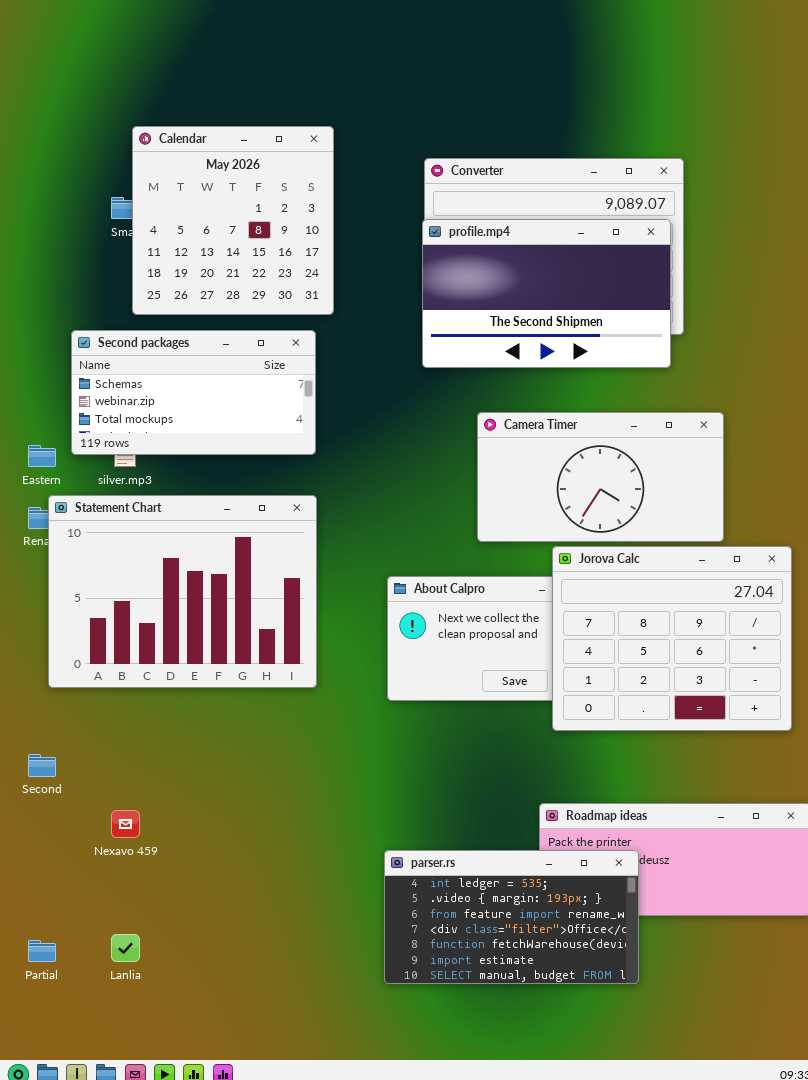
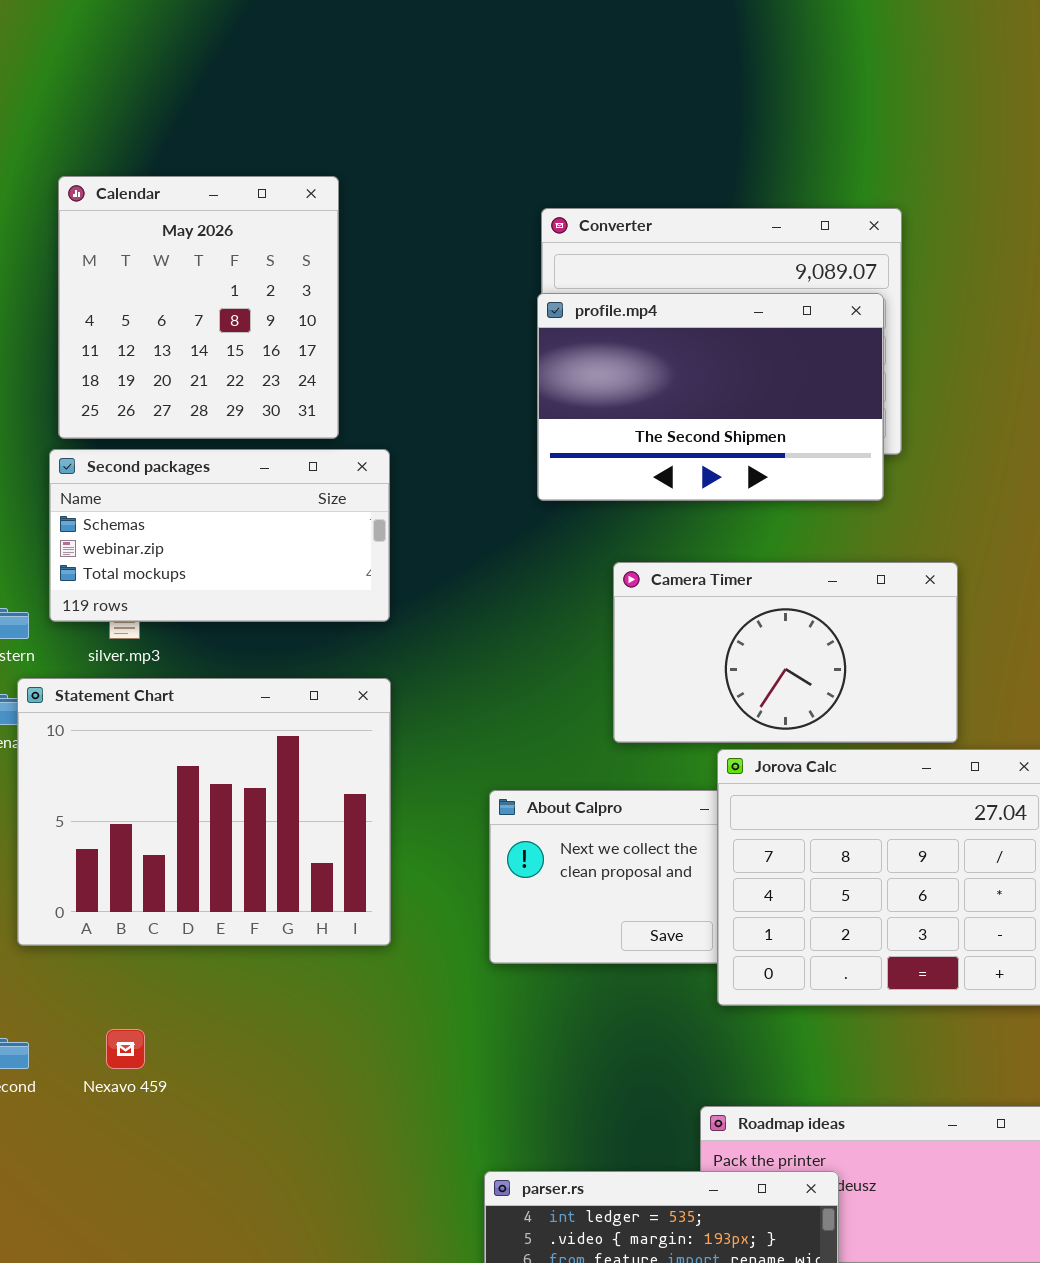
Calendar: [132,126,334,315] -> [58,176,339,439], moved
Nexavo 459: [111,810,140,838] -> [106,1029,145,1069], moved

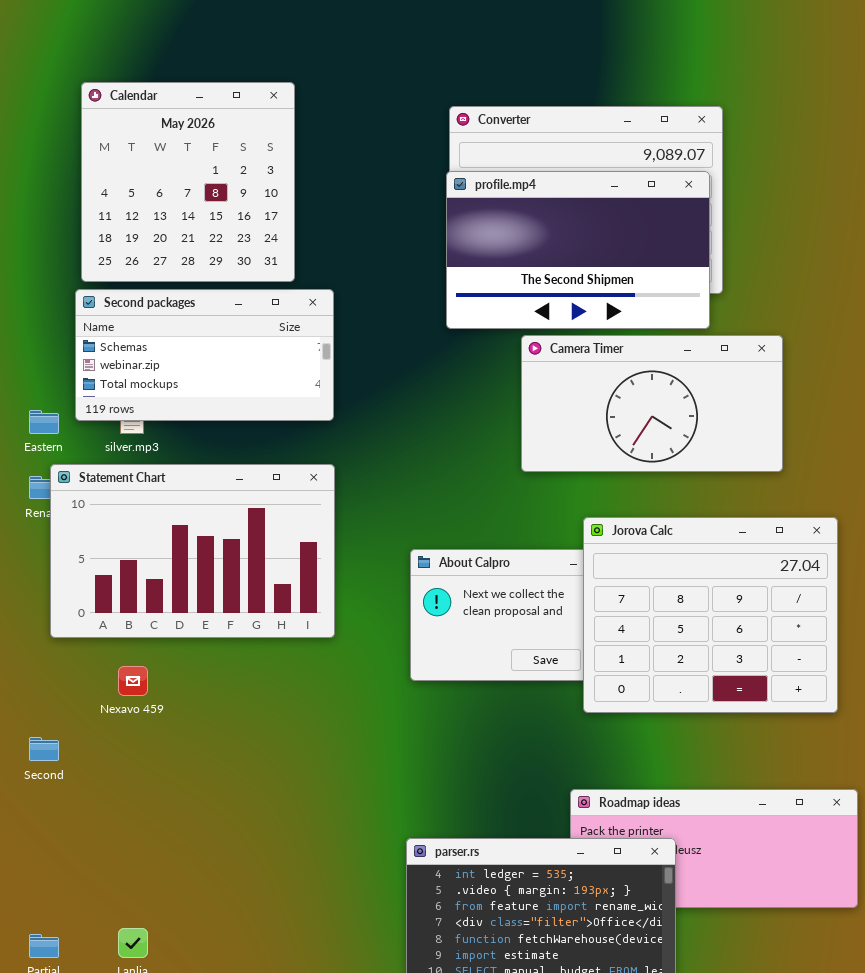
Camera Timer: [613,562,958,743] -> [521,335,783,472], moved
Statement Chart: [17,678,391,946] -> [50,464,335,638], resized
Nexavo 459: [106,1029,145,1069] -> [118,666,148,696], moved

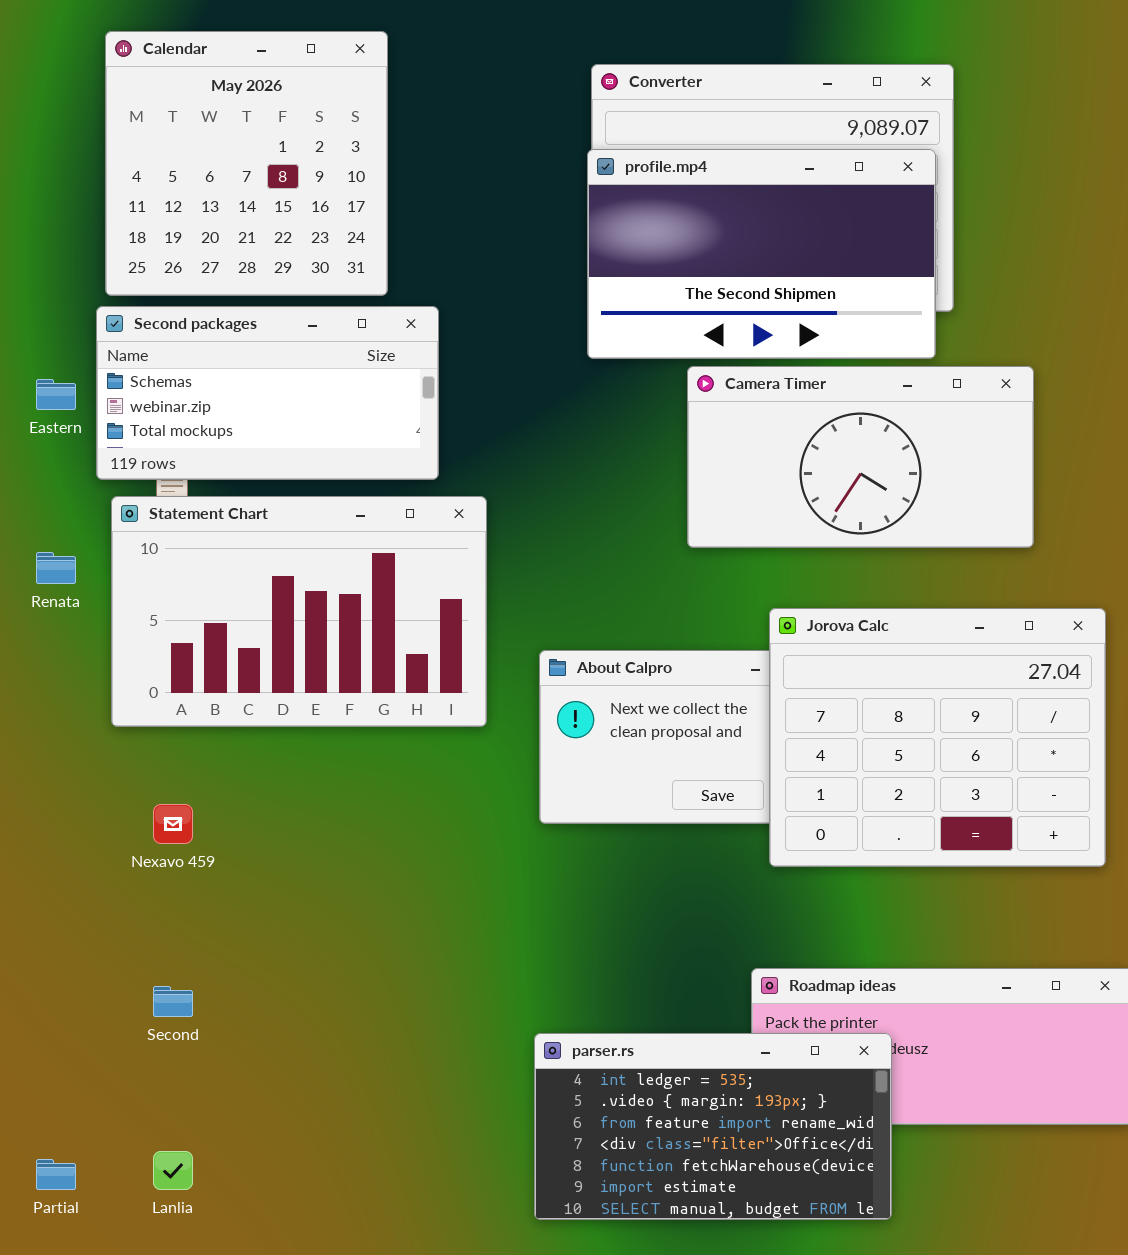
Eastern: [29,410,59,434] -> [36,379,76,410], moved
Statement Chart: [50,464,335,638] -> [111,496,487,727], moved
Second: [29,737,59,761] -> [153,986,193,1017], moved

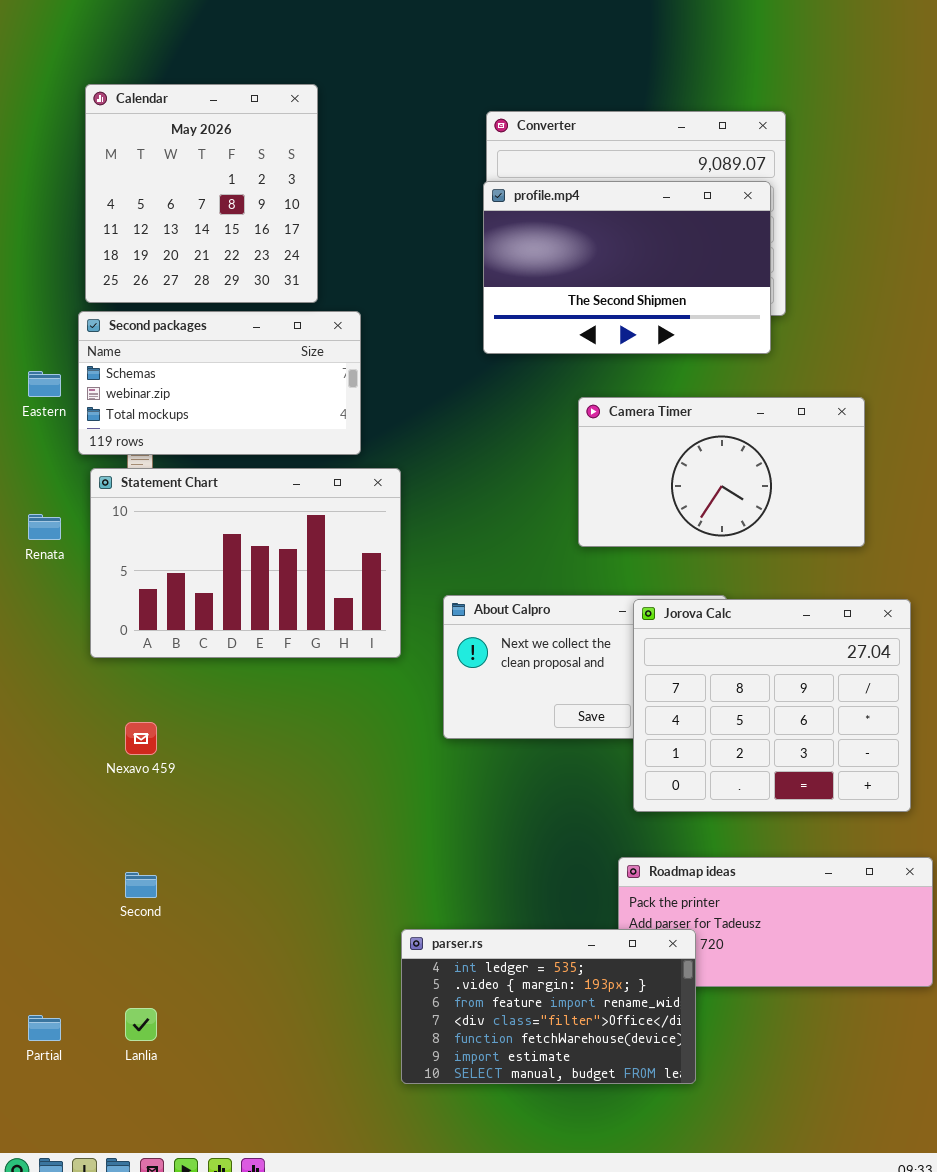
Camera Timer: [687,366,1034,548] -> [578,397,865,547], moved
Jorova Calc: [769,608,1106,867] -> [633,599,911,812], moved
parser.rs: [534,1033,892,1220] -> [401,929,696,1084], moved

